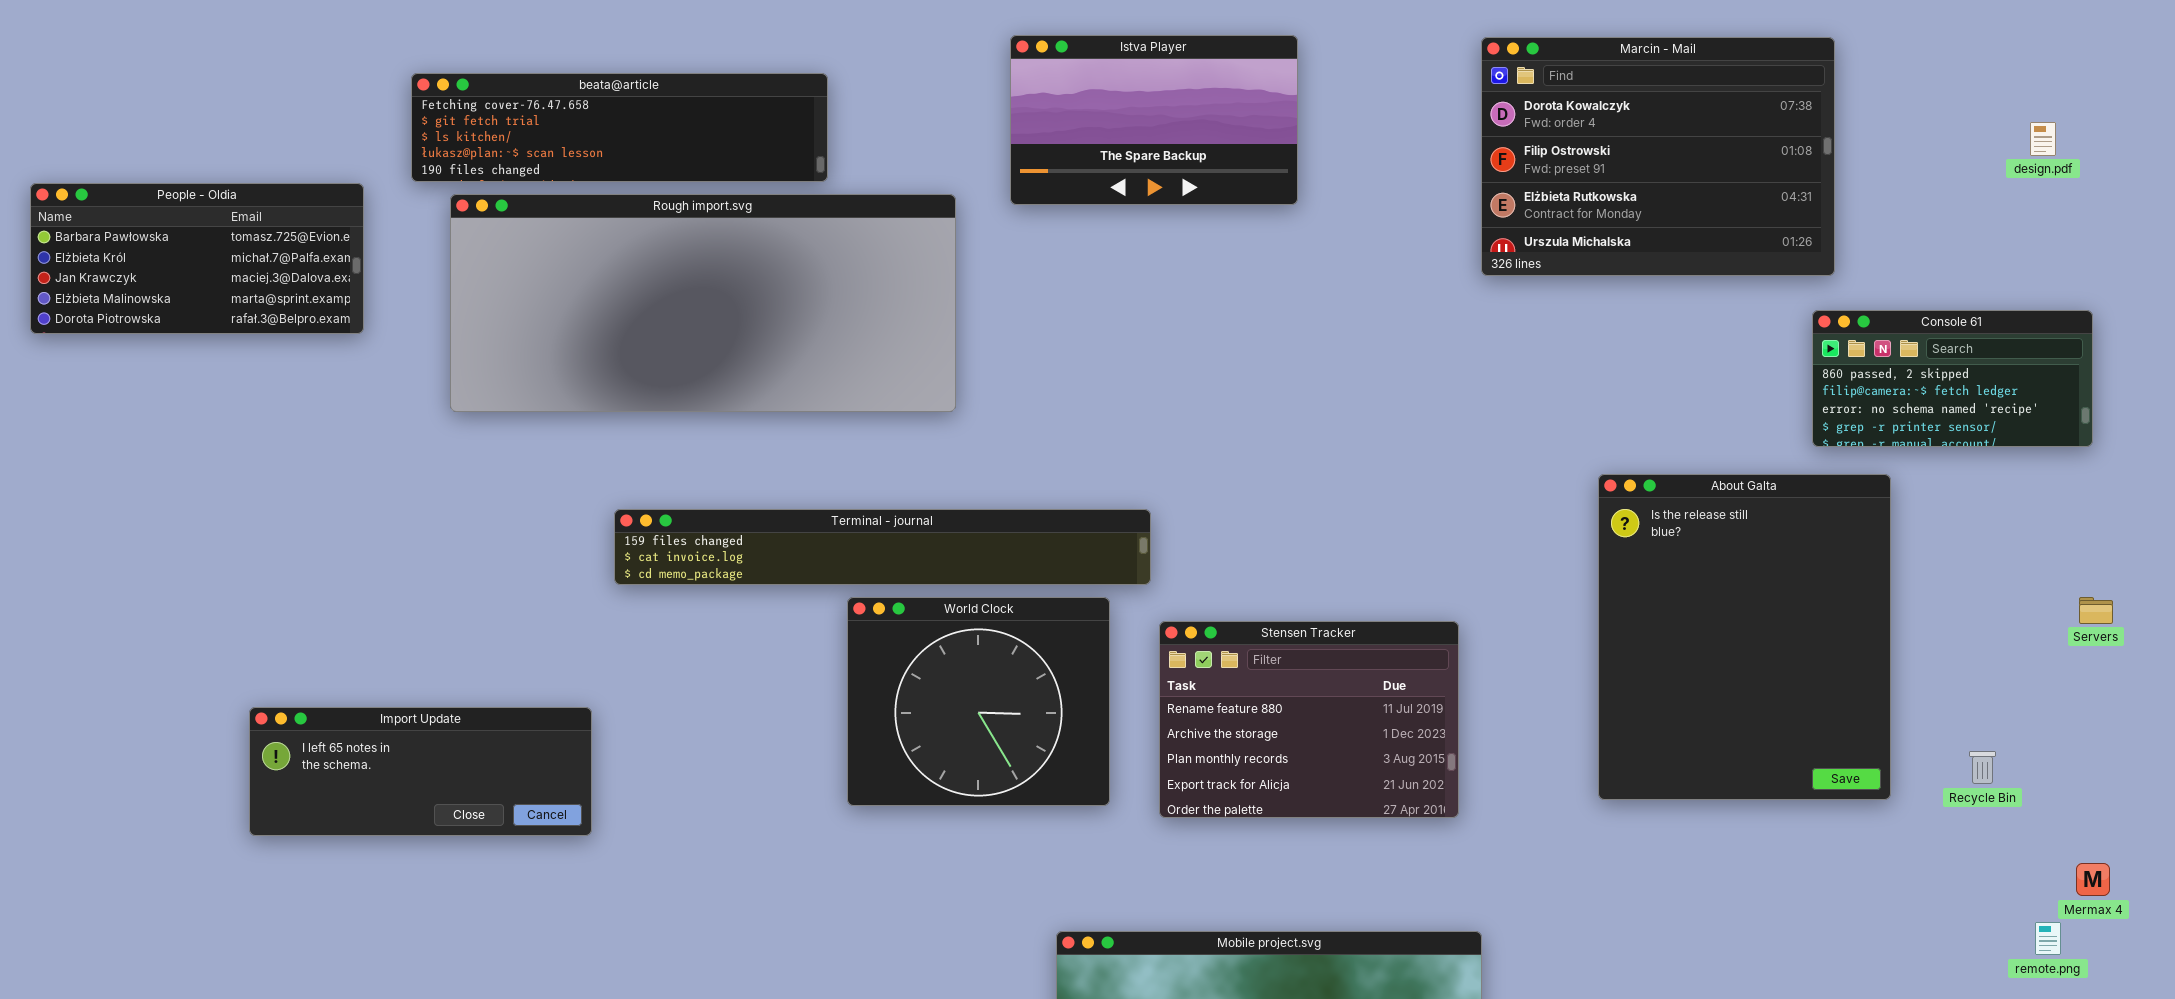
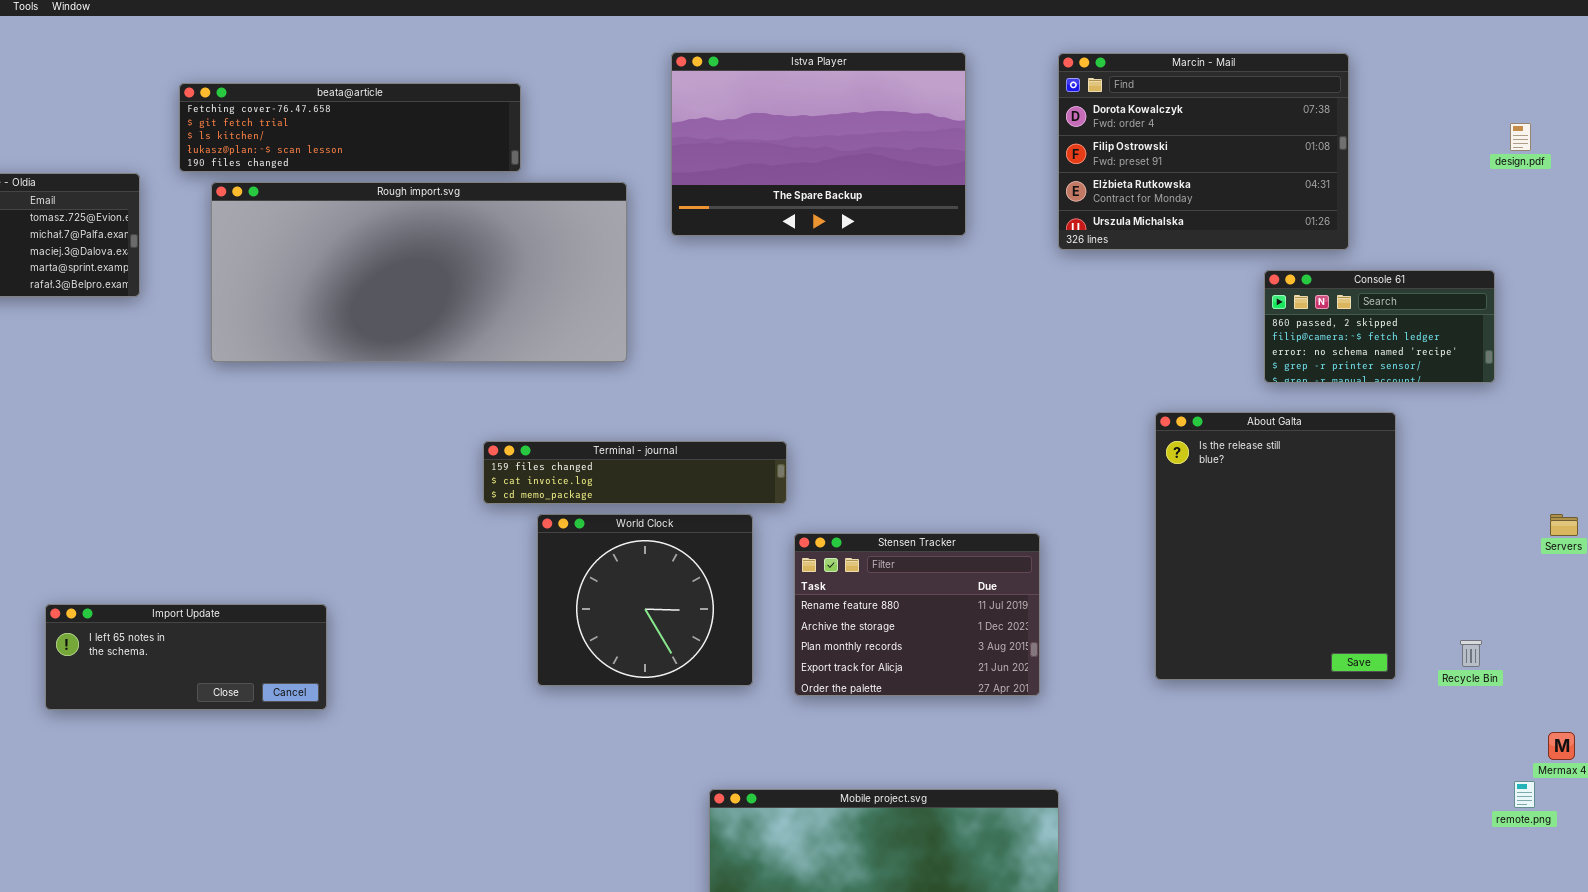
Istva Player: [1010,35,1298,205] -> [671,52,966,236], resized
Console 61: [1812,310,2093,447] -> [1264,270,1495,383], moved
Terminal - journal: [614,509,1151,585] -> [483,441,787,504], resized

